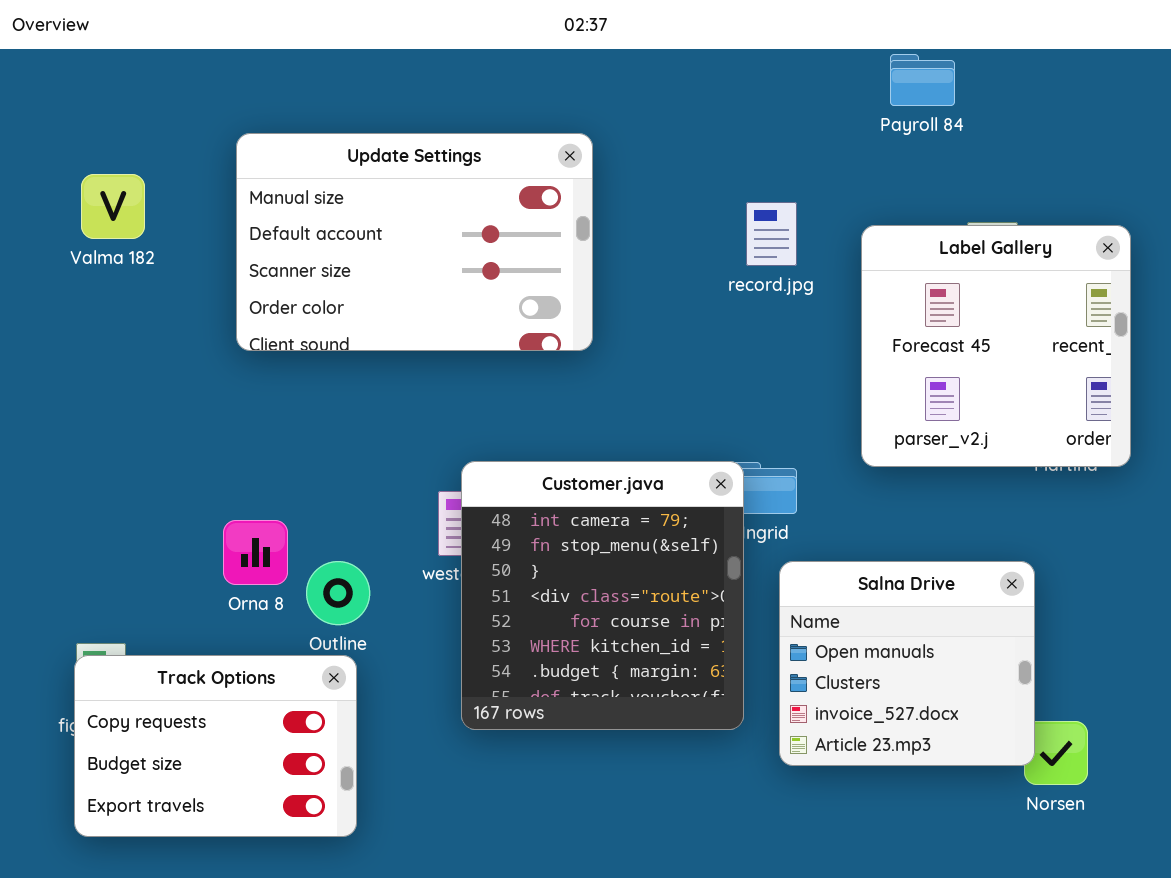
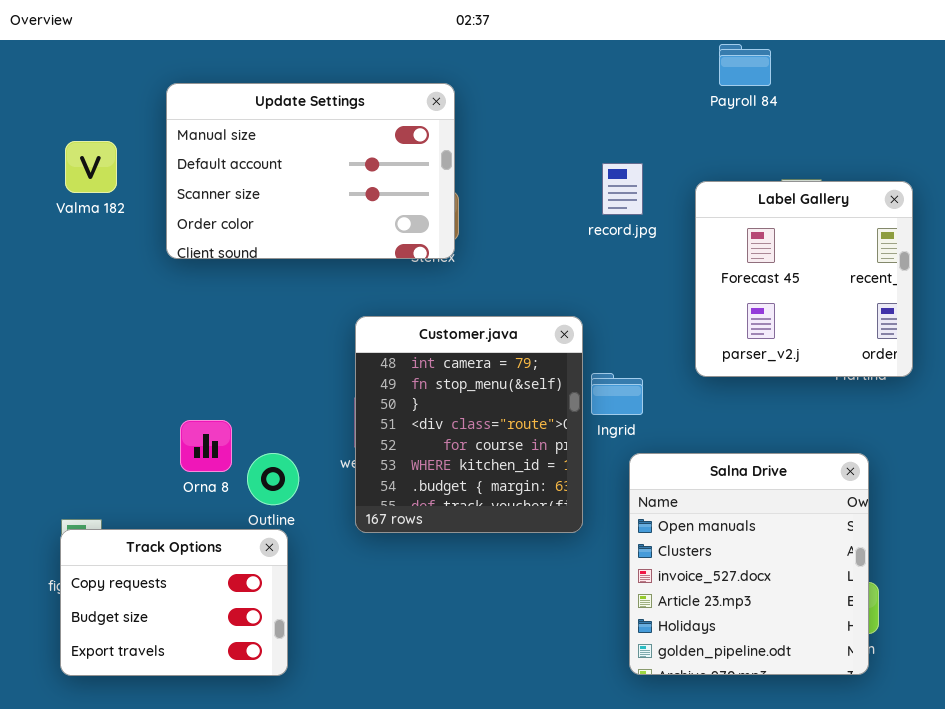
Update Settings: [236,133,593,351] -> [166,83,455,259], moved
Customer.java: [461,461,744,730] -> [355,316,583,533], moved
Salna Drive: [779,561,1035,766] -> [629,453,869,675], resized

